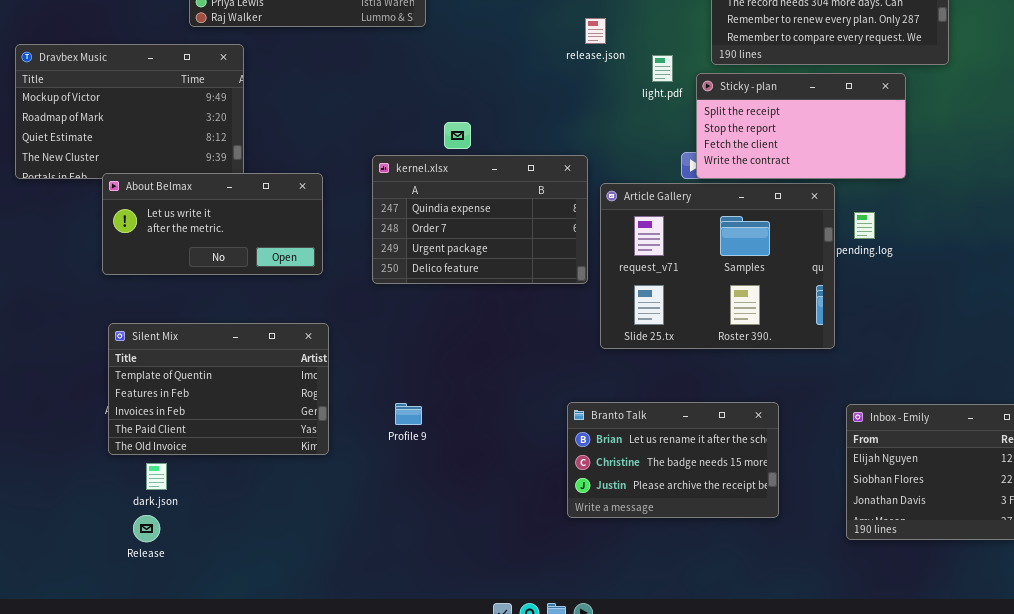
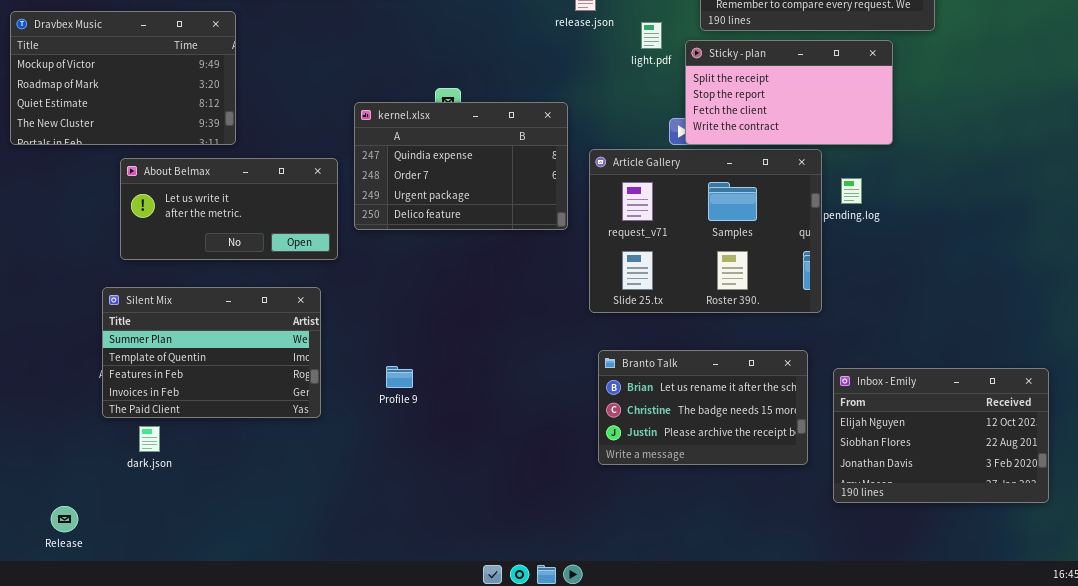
kernel.xlsx: [372,155,588,284] -> [354,102,568,230], moved
About Belmax: [102,173,323,275] -> [120,158,338,260], moved
Silent Mix: [108,323,329,455] -> [102,287,321,418], scrolled up 1 row
Branto Talk: [567,402,779,518] -> [598,350,808,465], moved
Release: [133,515,160,542] -> [51,506,78,532], moved

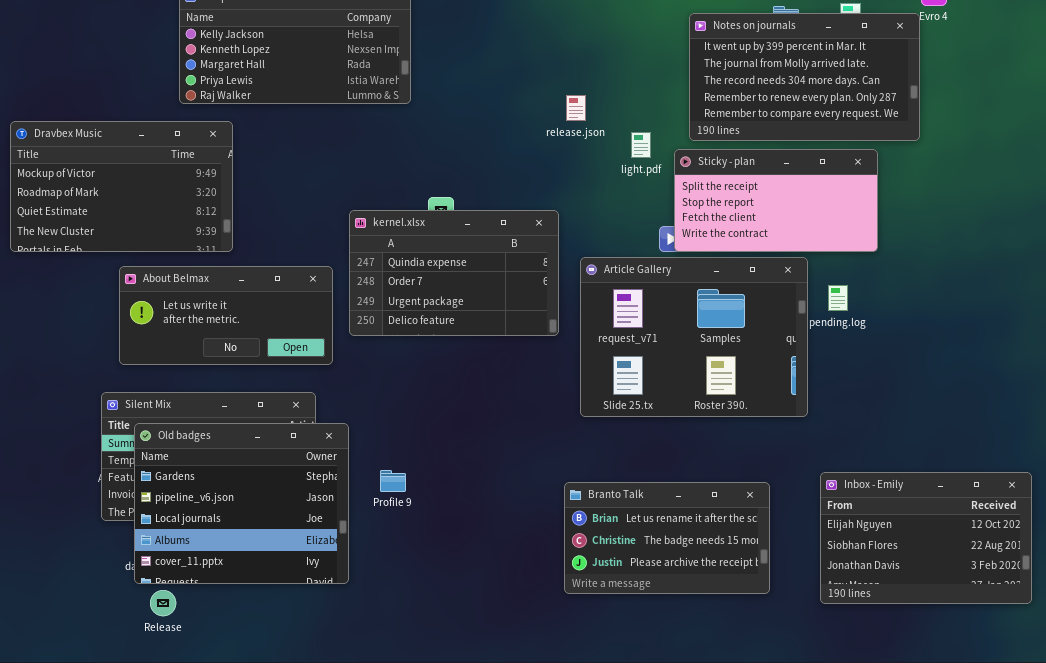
Old badges: none -> [134,423,349,584], opened
Branto Talk: [598,350,808,465] -> [564,482,770,594], moved
Release: [51,506,78,532] -> [150,590,176,616], moved

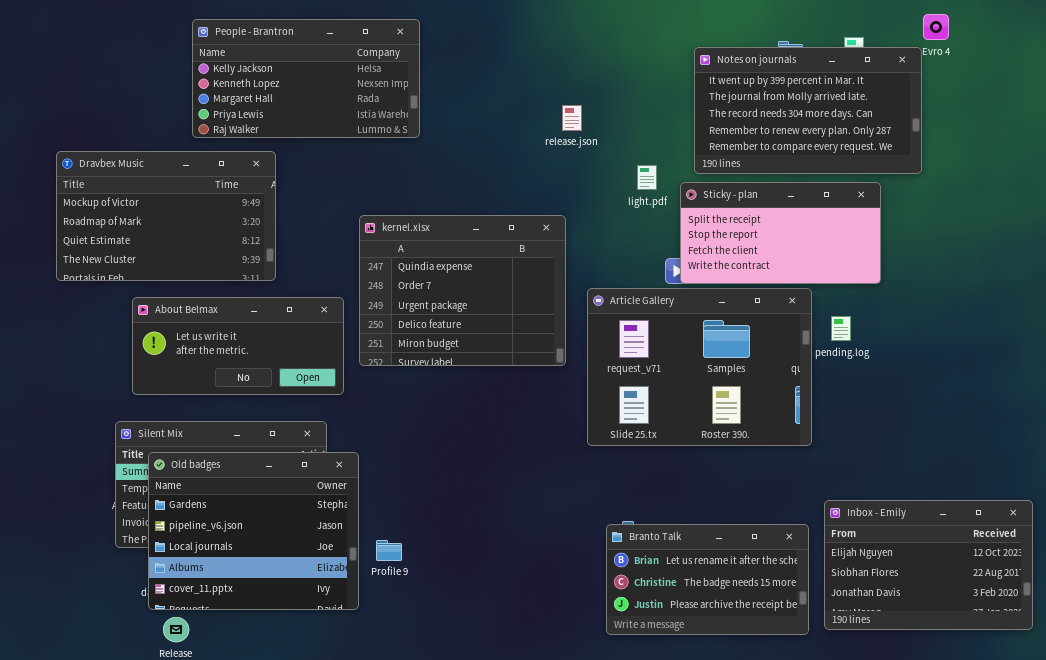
release.json: [566,95,586,121] -> [562,105,582,131], moved
Dravbex Music: [10,121,233,252] -> [56,151,276,281], moved
kernel.xlsx: [349,210,559,336] -> [359,215,566,366], resized
Profile 9: [380,470,406,492] -> [376,540,402,561], moved
Branto Talk: [564,482,770,594] -> [606,524,809,635], moved

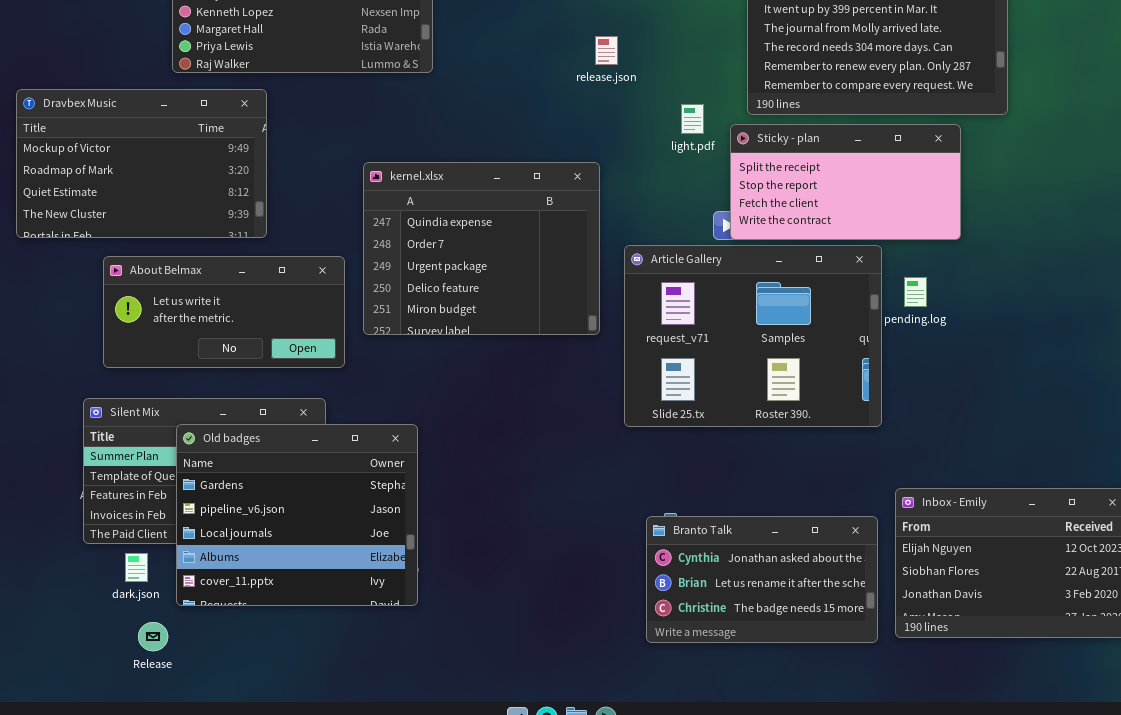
Old badges: [148,452,359,610] -> [176,424,418,606], moved
Branto Talk: [606,524,809,635] -> [646,516,878,643], scrolled up 1 row

